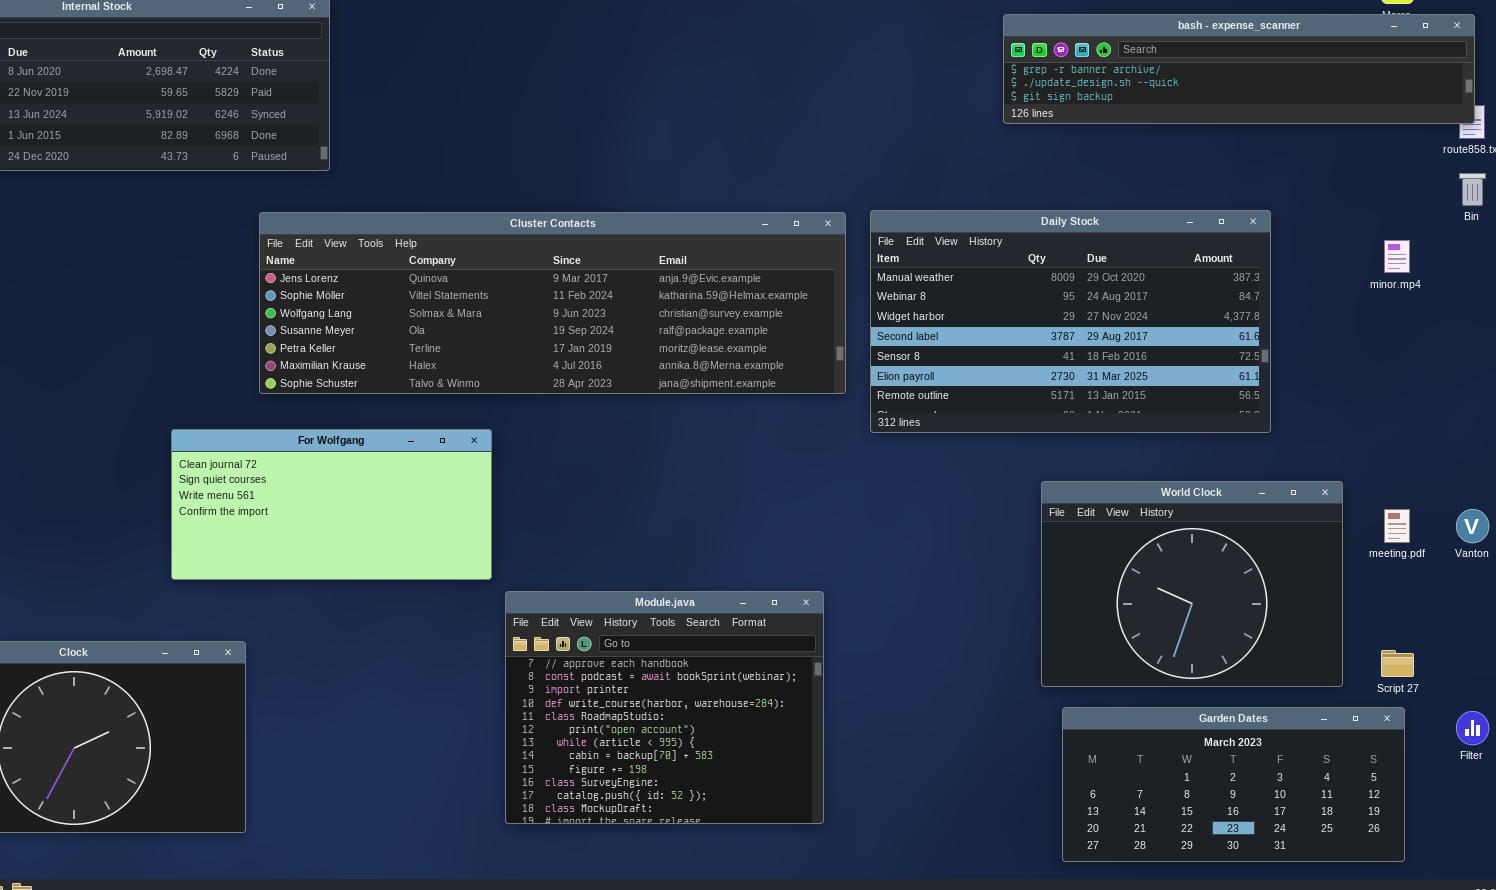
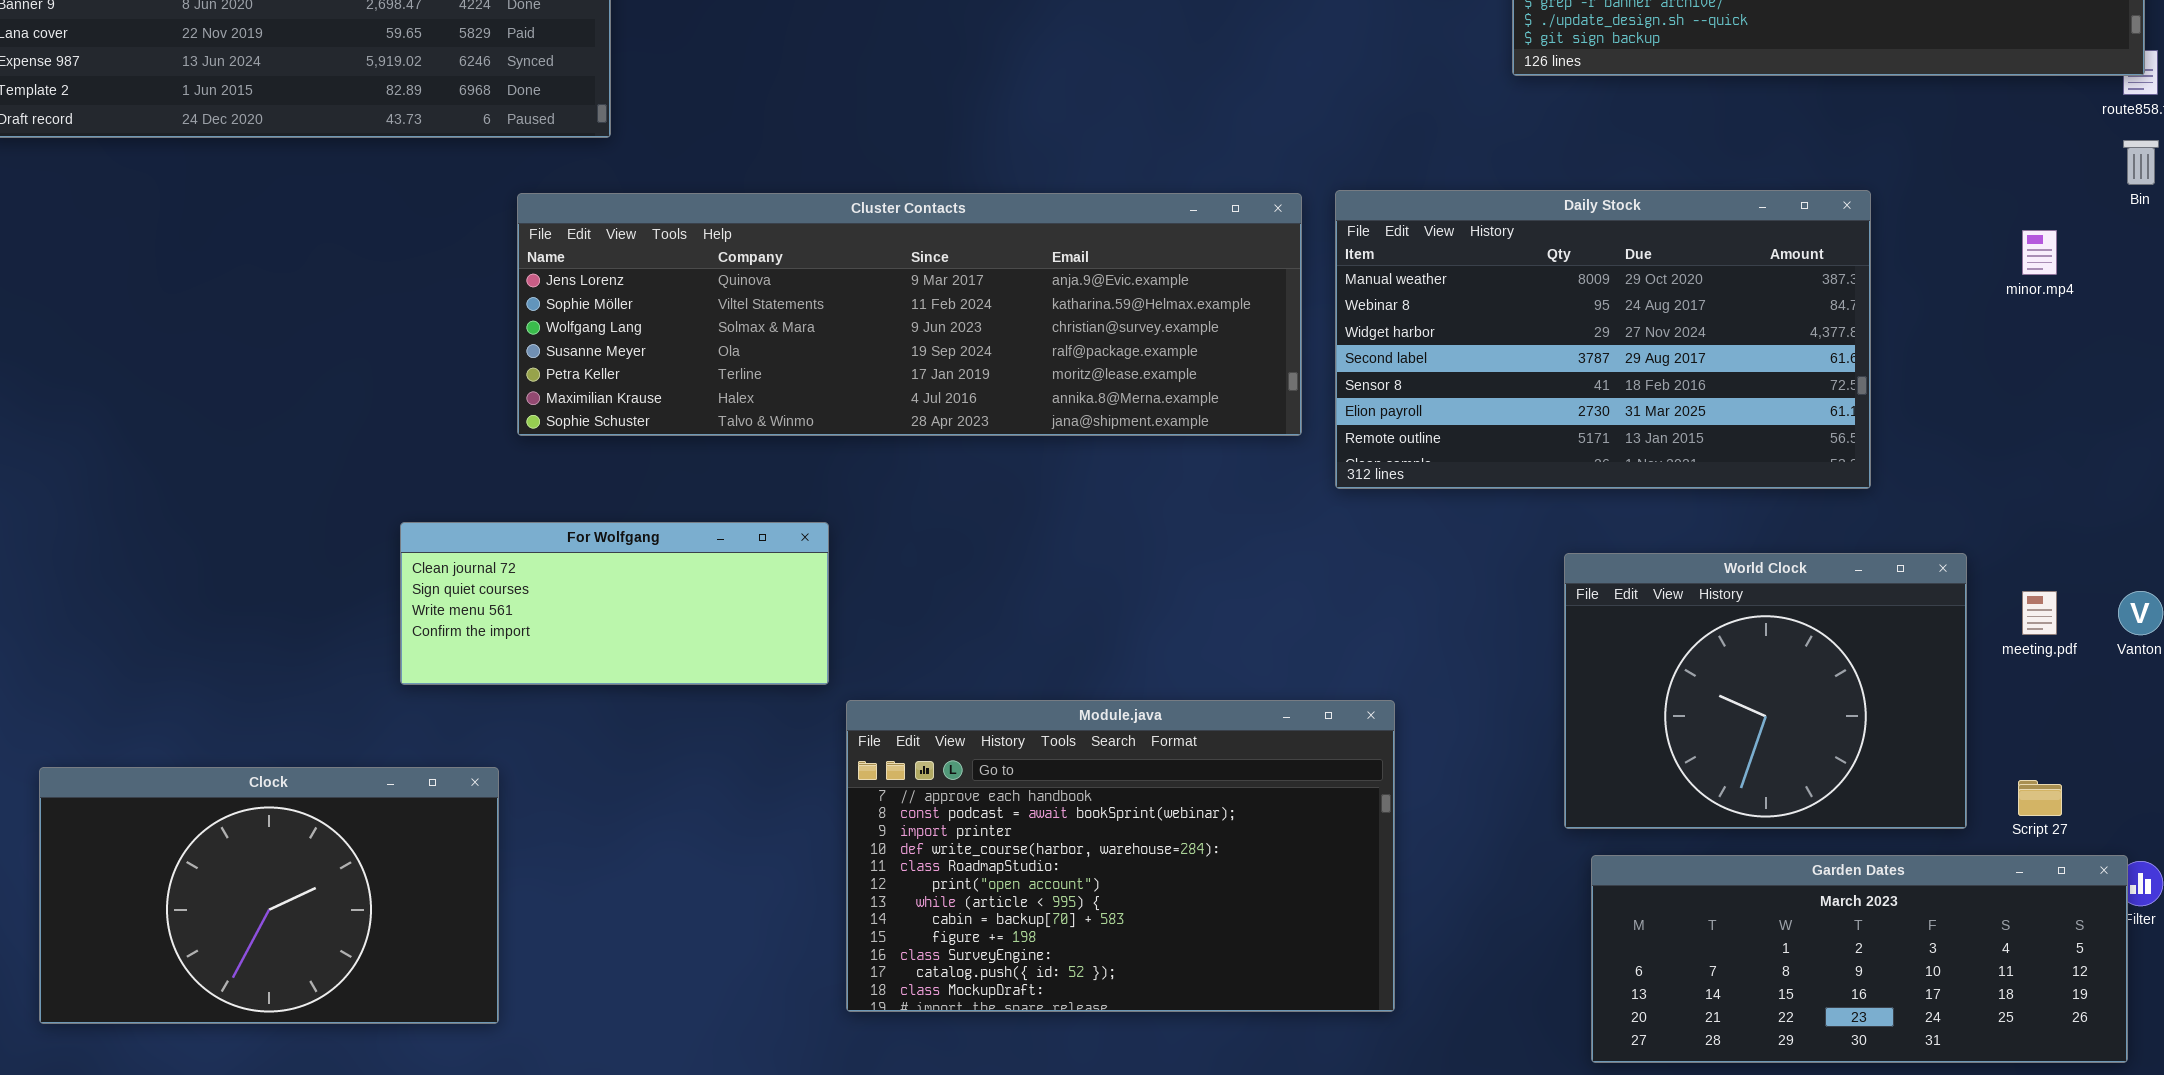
For Wolfgang: [171,429,492,580] -> [400,522,829,685], resized
Module.java: [505,591,824,824] -> [846,700,1395,1012], resized
Garden Dates: [1062,707,1405,862] -> [1591,855,2128,1063], resized

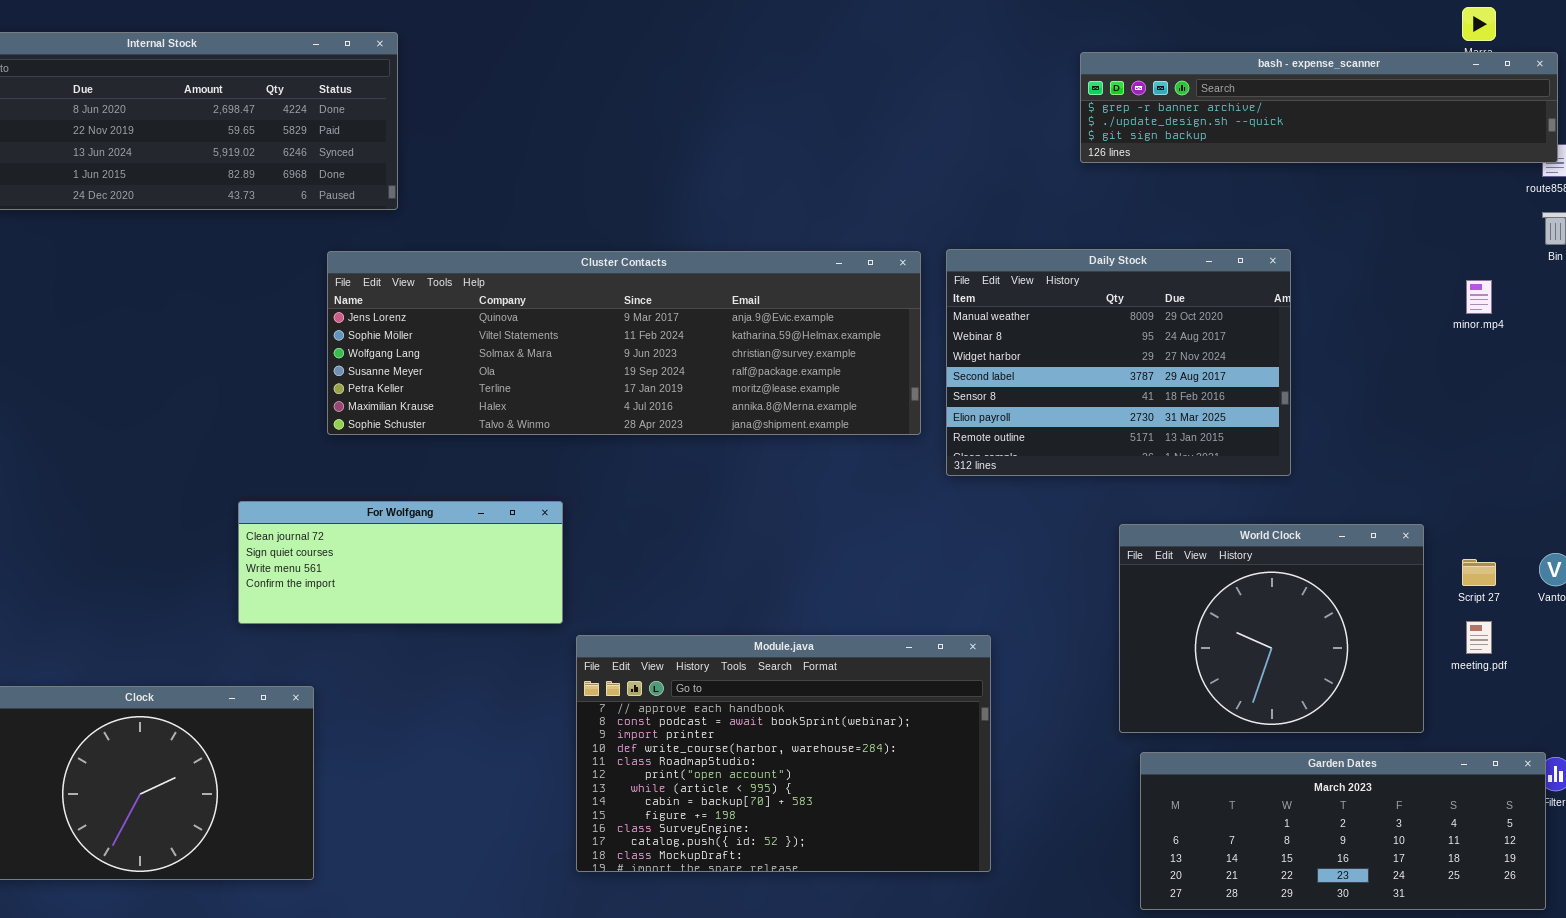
Daily Stock: [1335,190,1871,489] -> [946,249,1291,476], resized
meeting.pdf: [2022,591,2057,635] -> [1466,621,1492,654], moved
Script 27: [2018,780,2062,816] -> [1462,559,1496,586], moved

